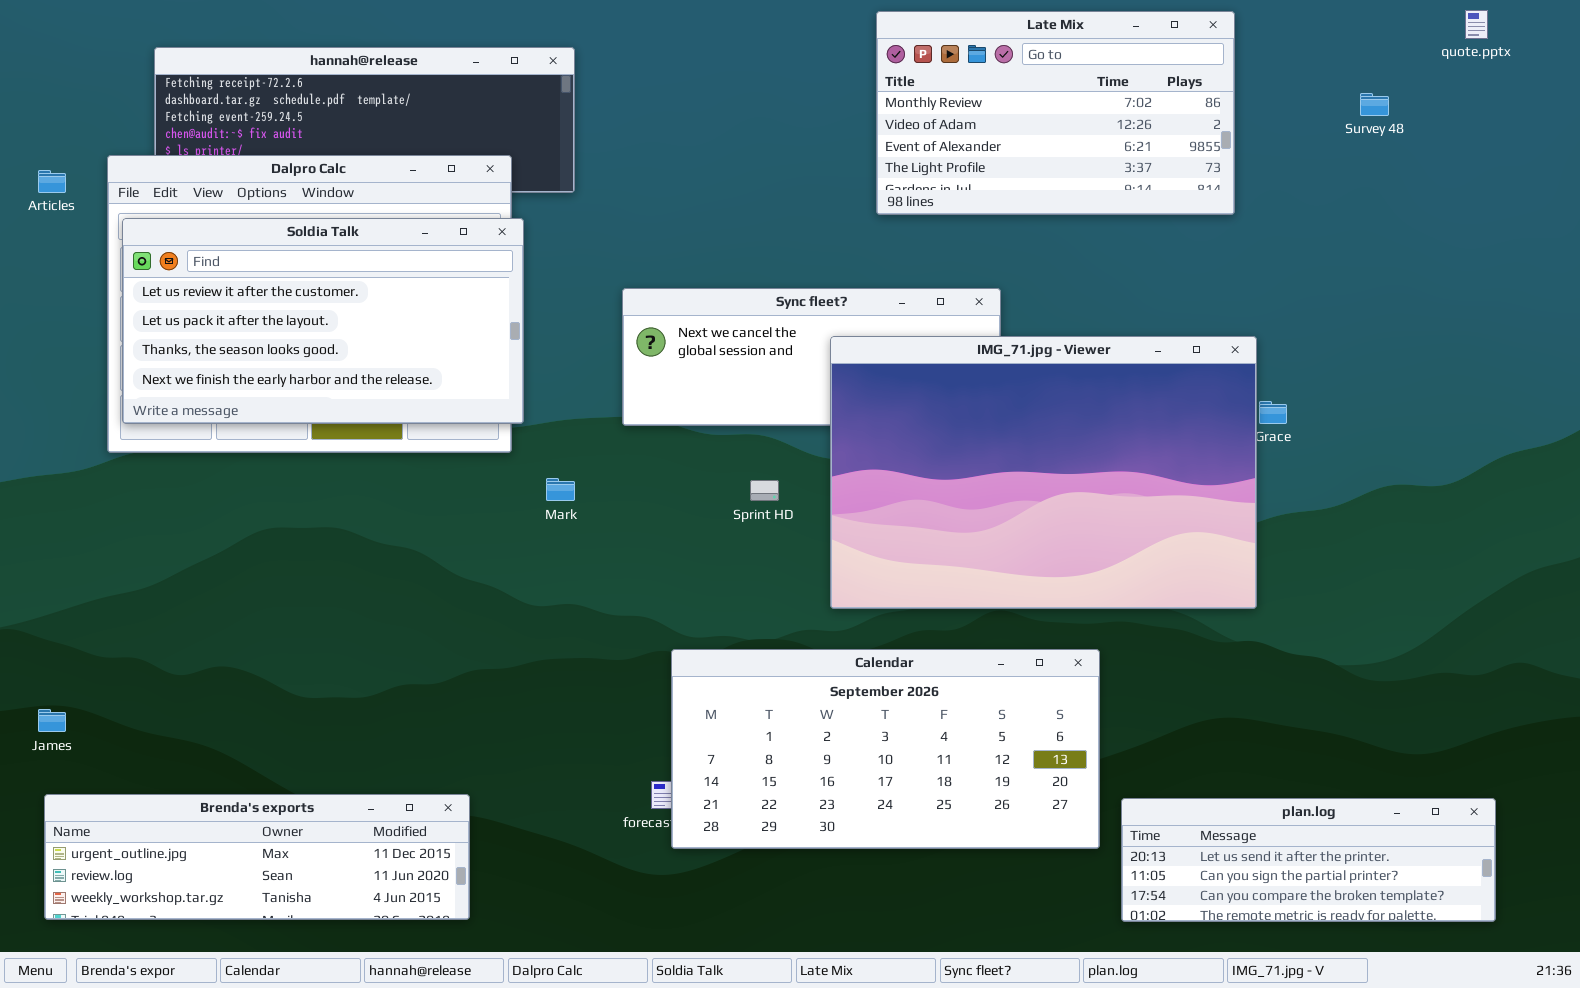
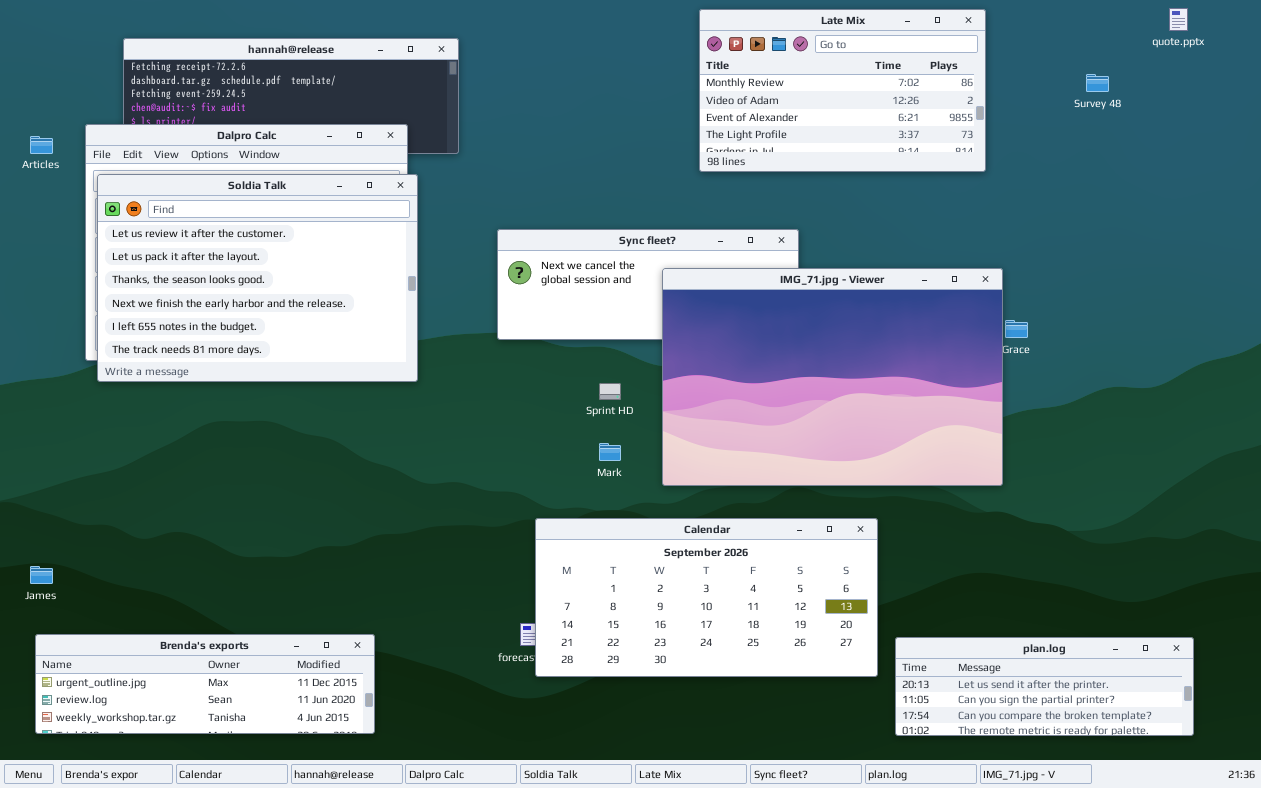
Soldia Talk: [122,218,524,424] -> [97,174,418,382], resized
Mark: [546,478,575,501] -> [599,443,621,461], moved

